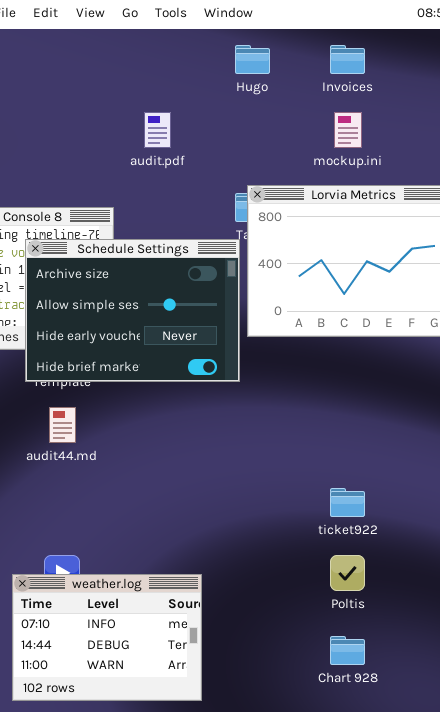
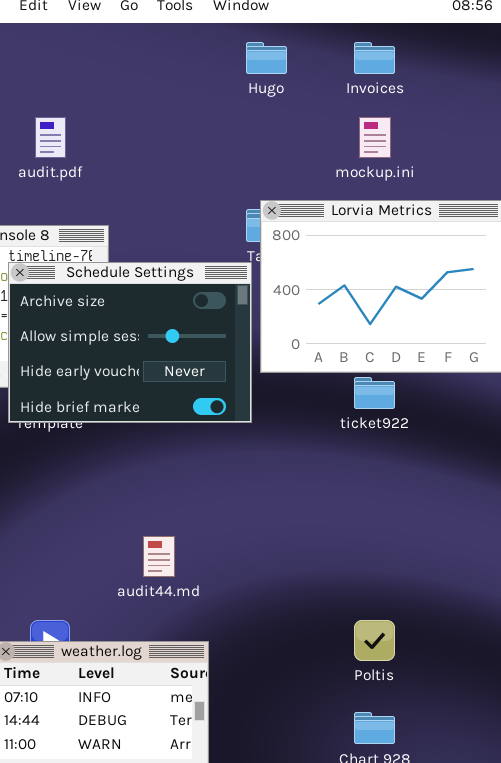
audit.pdf: [144,112,171,148] -> [35,117,66,158], moved
audit44.md: [49,407,76,443] -> [143,536,175,577], moved
ticket922: [330,488,365,517] -> [354,377,395,409], moved

